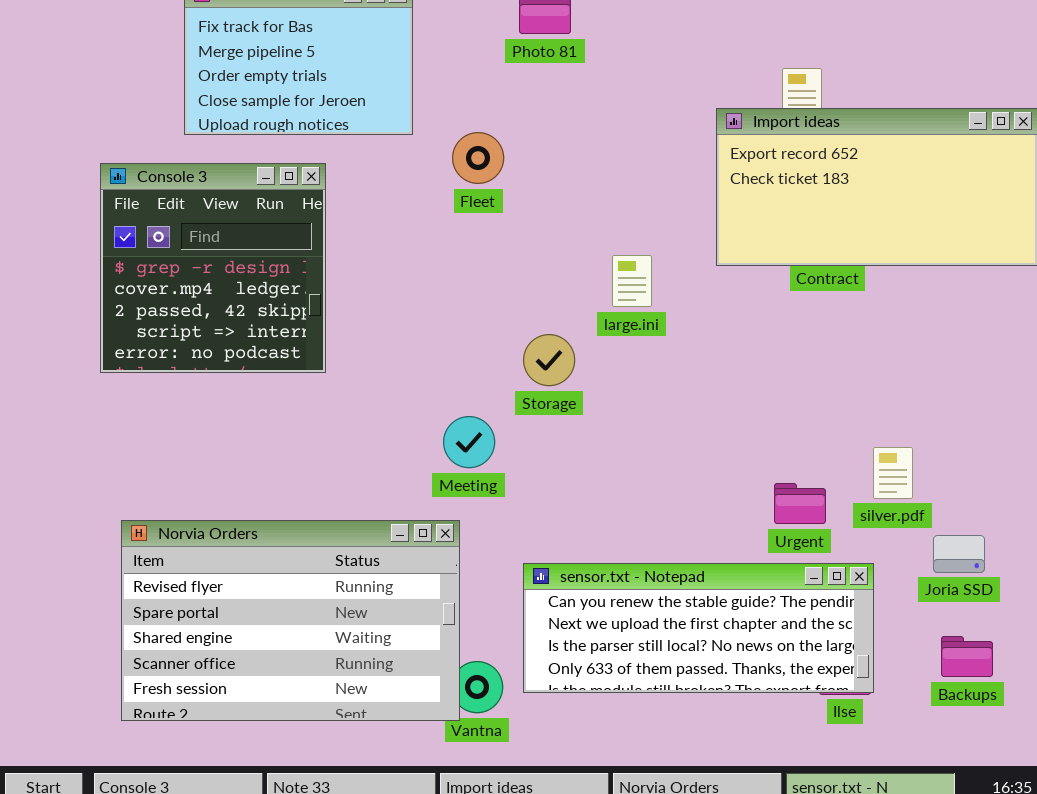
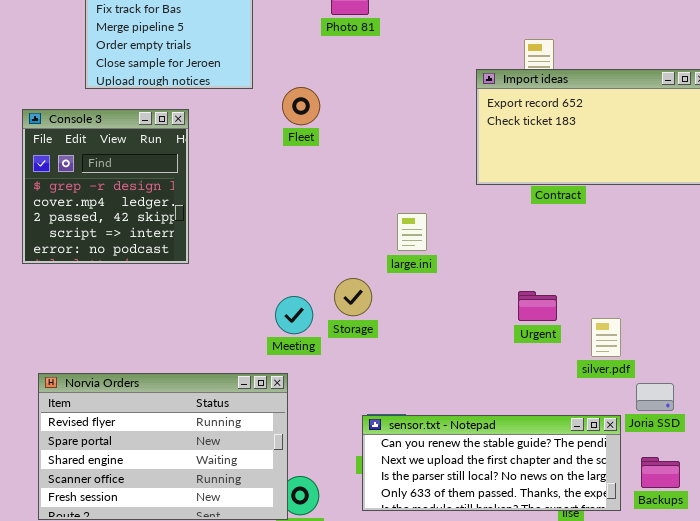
large.ini: [612,255,652,307] -> [397,213,427,251], moved
Storage: [523,334,575,386] -> [334,278,372,316], moved
Urgent: [774,483,826,524] -> [518,291,557,321], moved
sensor.txt - Notepad: [523,563,874,693] -> [362,415,621,511], moved

